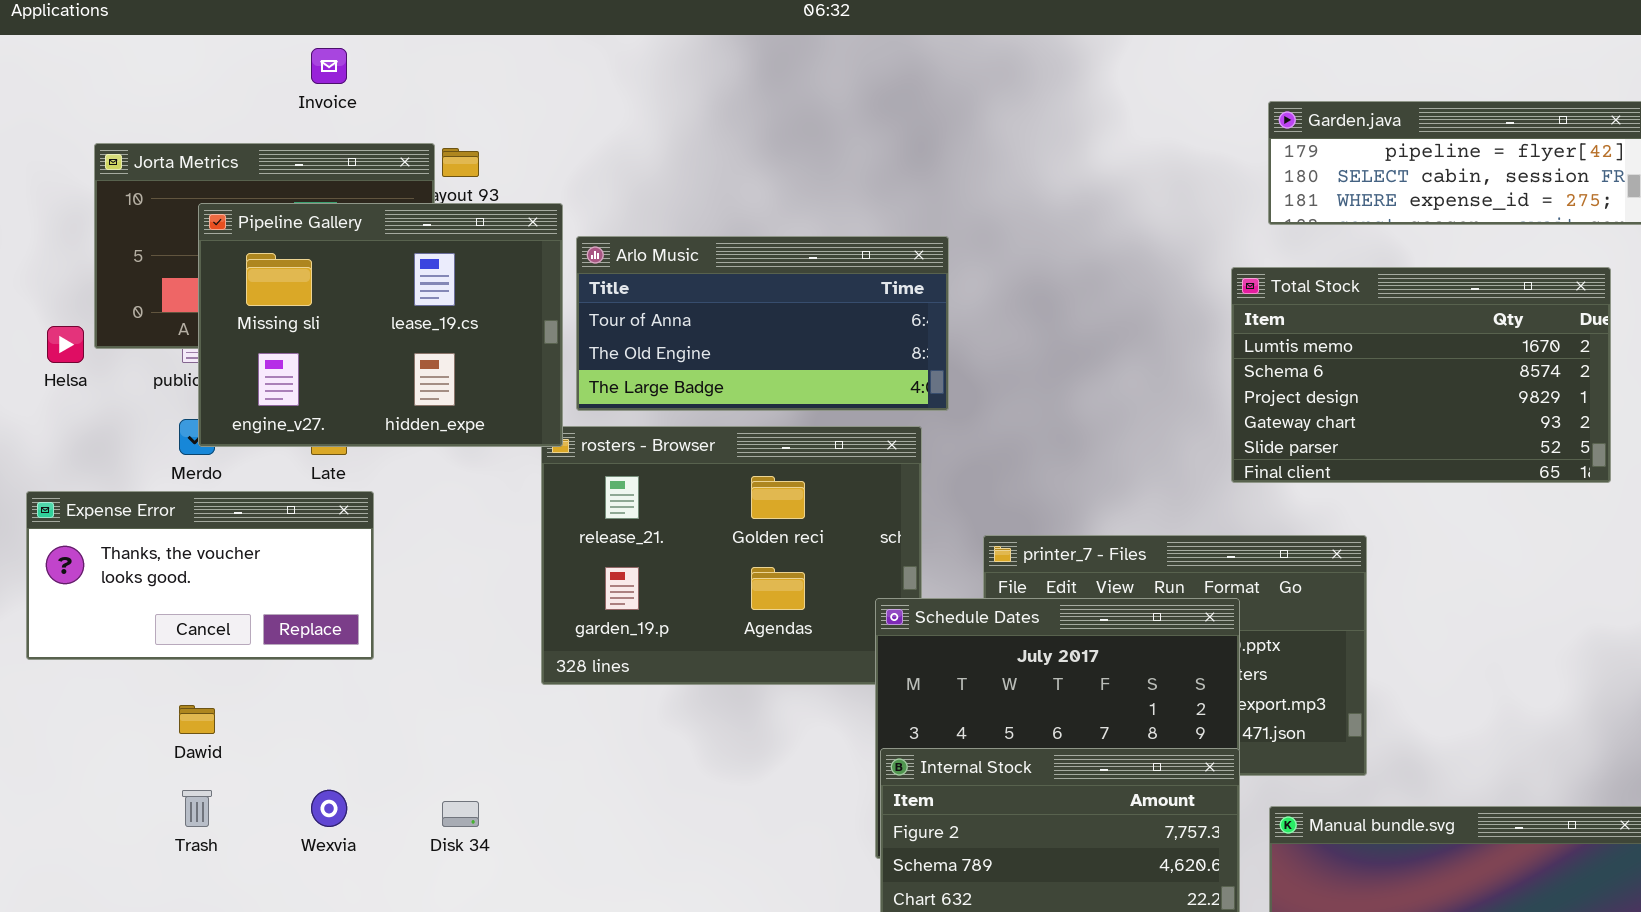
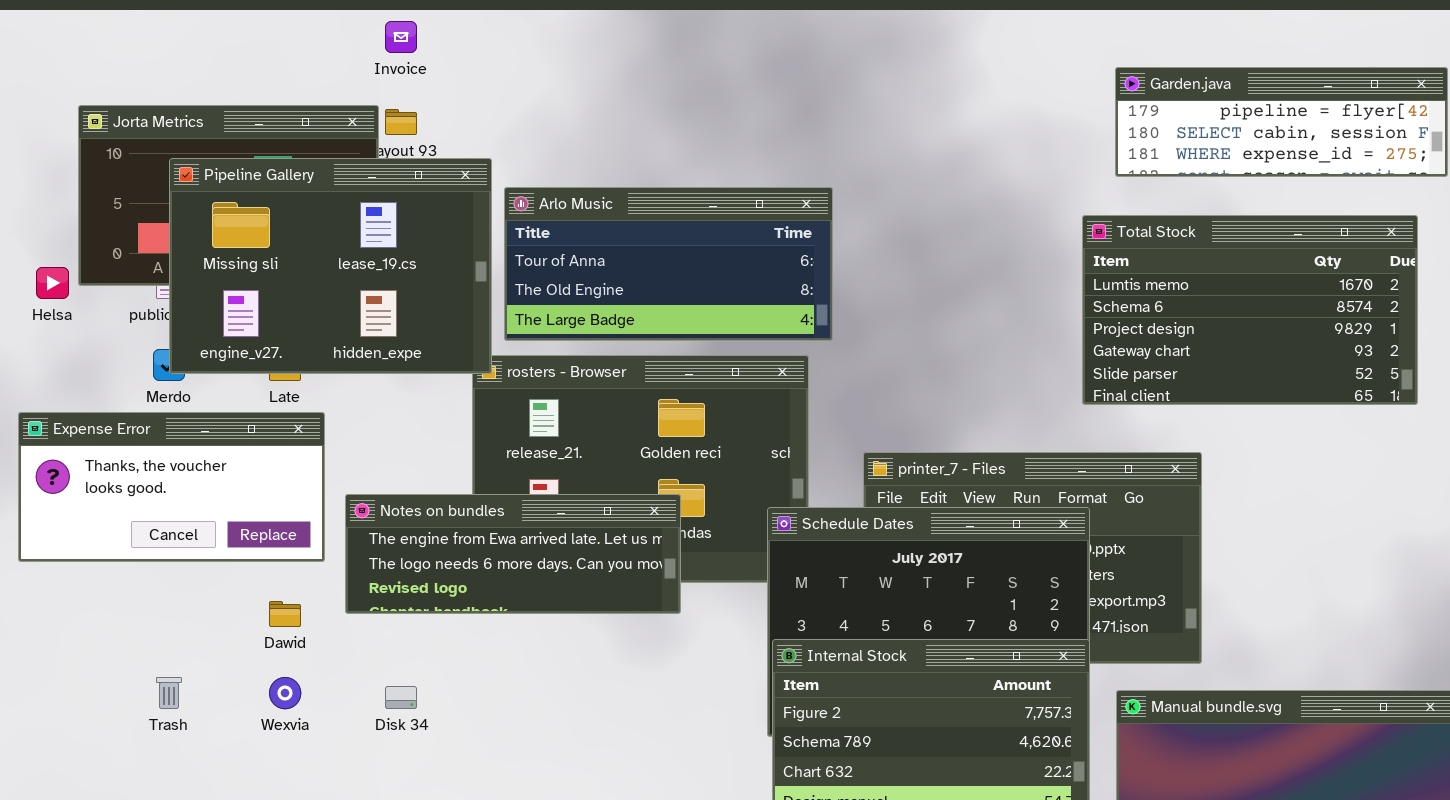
Invoice: [311,48,347,84] -> [385,21,417,53], moved
Notes on bundles: none -> [345,494,681,614], opened
Dawid: [179,705,215,734] -> [269,601,301,627], moved

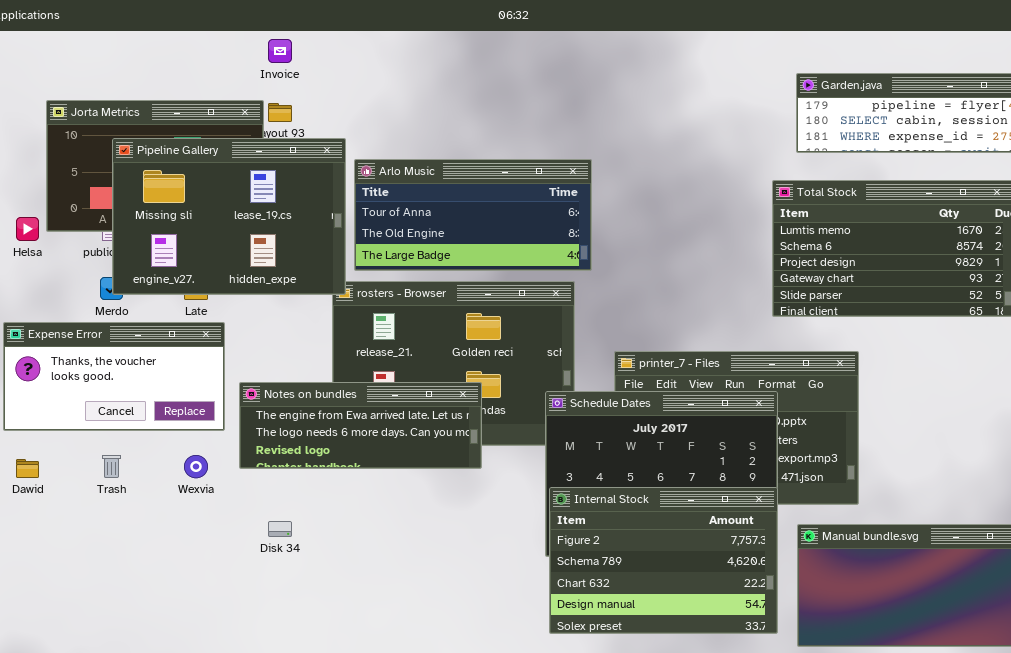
Dawid: [269,601,301,627] -> [16,459,39,478], moved
Trash: [156,677,182,709] -> [102,455,121,478], moved
Wexvia: [269,677,301,709] -> [184,455,208,478], moved

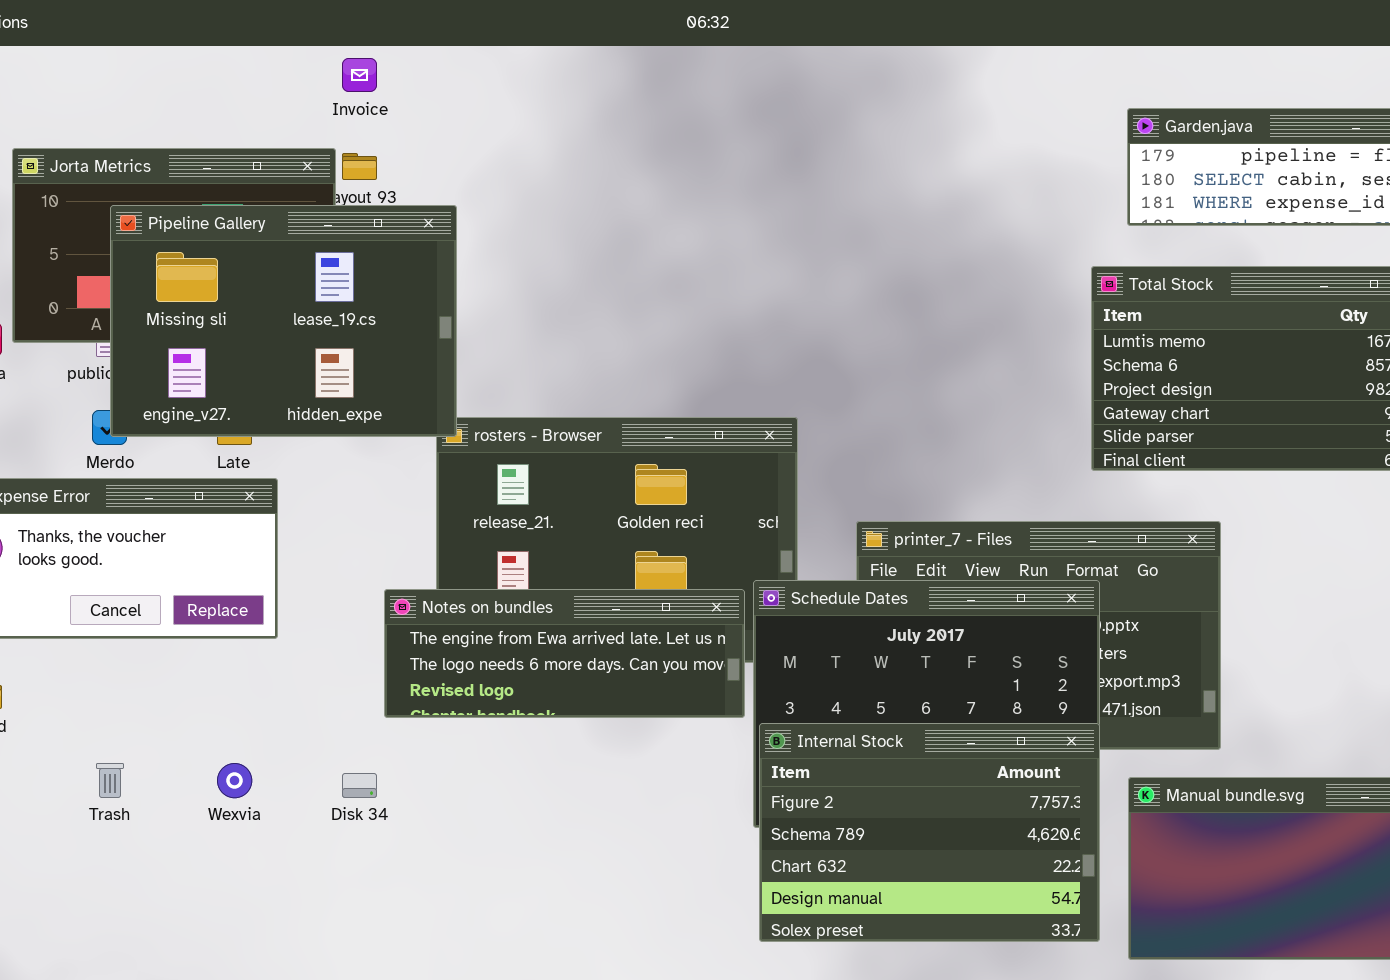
Arlo Music: [354,159,592,271] -> none, closed
Notes on bundles: [239,382,482,469] -> [384,589,745,718], moved
Trash: [102,455,121,478] -> [96,763,124,798], moved
Wexvia: [184,455,208,478] -> [217,763,252,798], moved

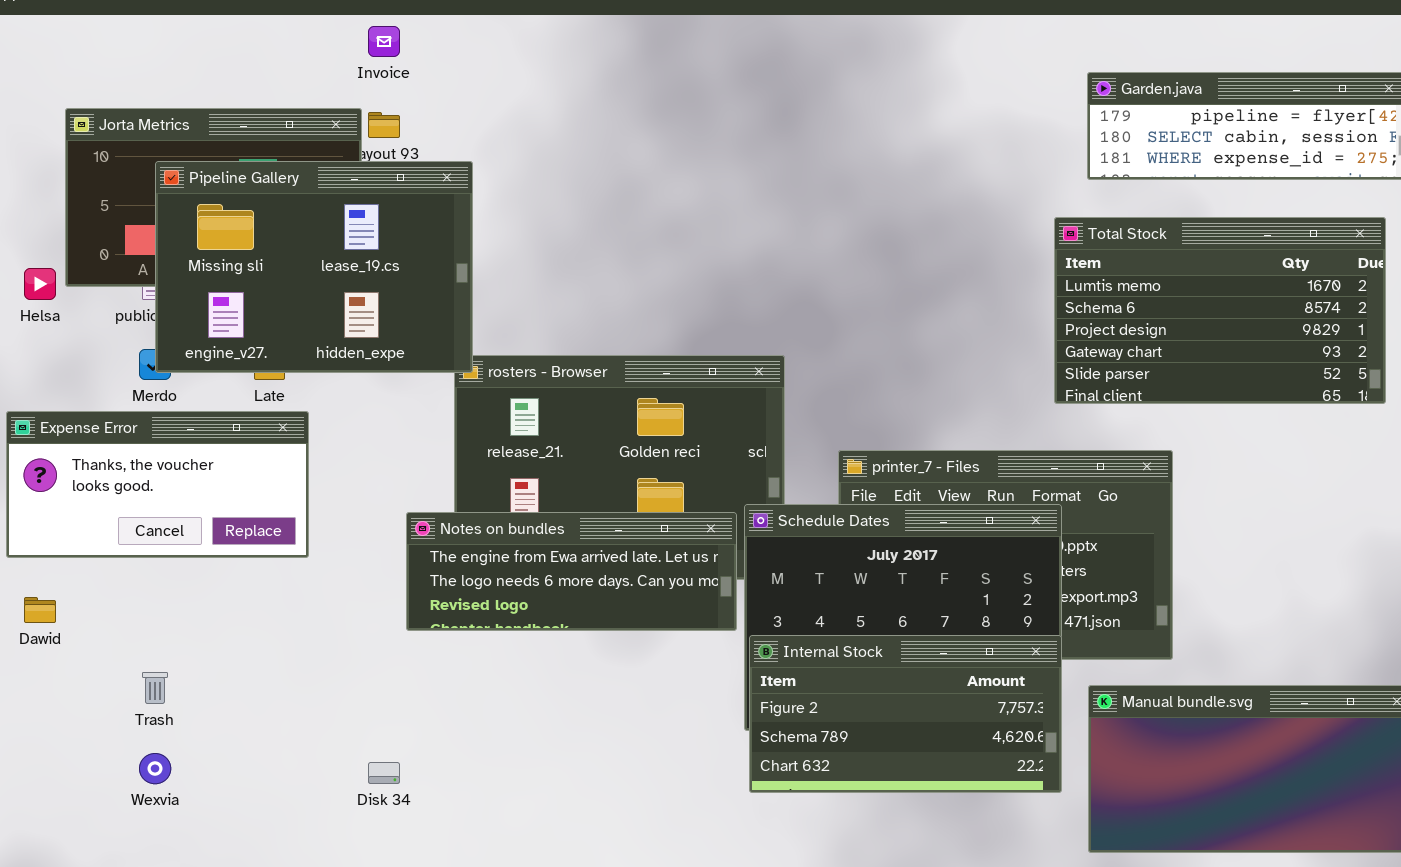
Internal Stock: [759,723,1100,942] -> [749,635,1062,793], resized
Wexvia: [217,763,252,798] -> [139,753,171,784], moved
Disk 34: [342,773,377,798] -> [368,762,400,784], moved

